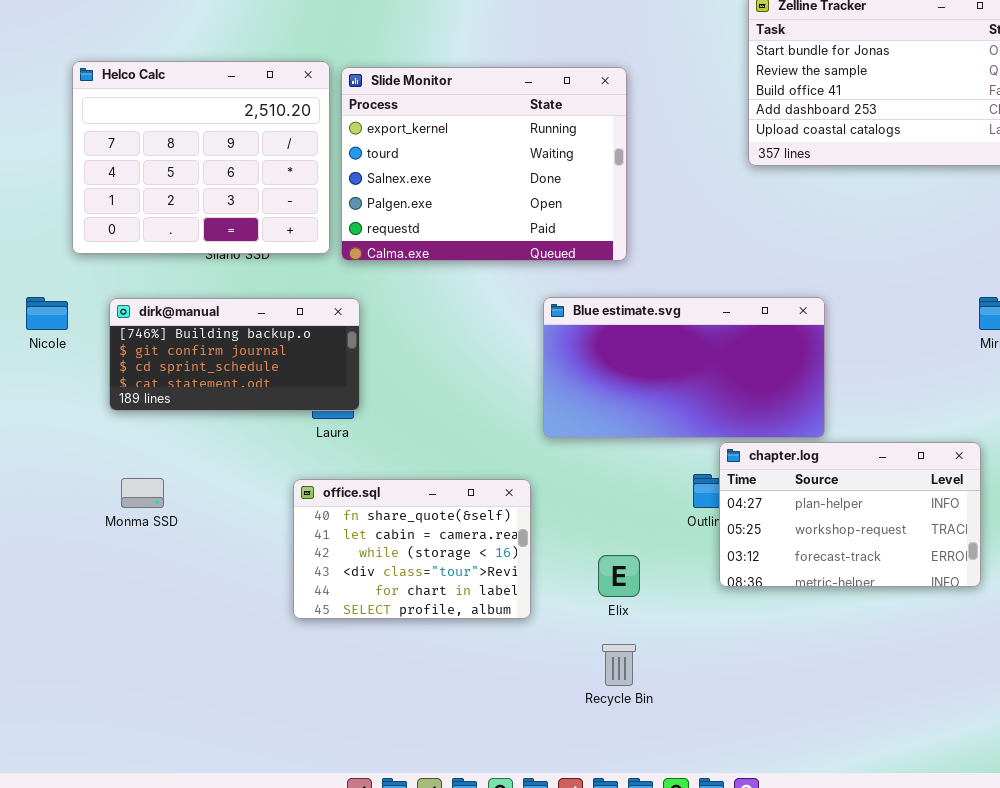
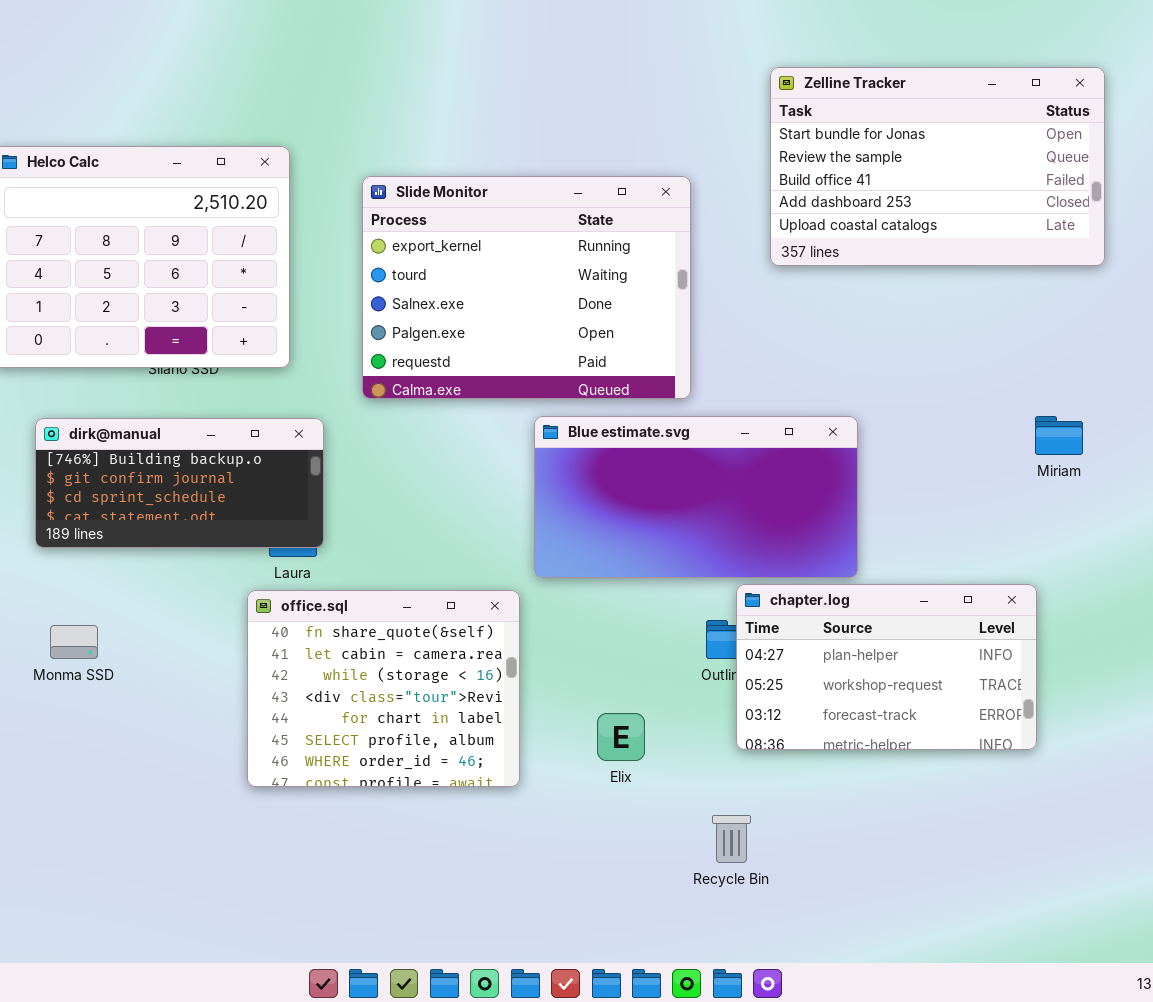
Slide Monitor: [341,67,627,261] -> [362,176,691,399], moved
office.sql: [293,479,531,619] -> [247,590,520,787], resized
Recycle Bin: [602,644,636,686] -> [712,815,751,863], moved

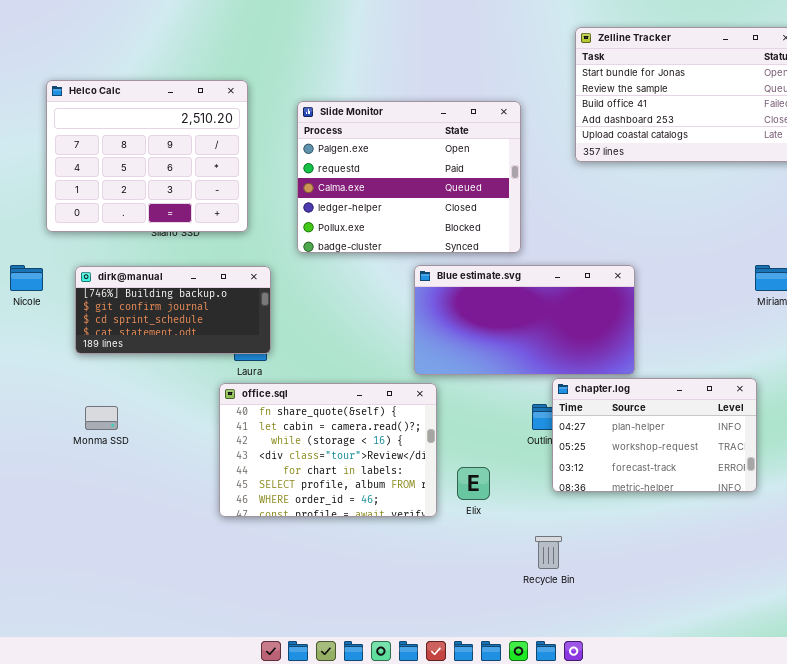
Slide Monitor: [362,176,691,399] -> [297,101,521,253], scrolled down 3 rows
office.sql: [247,590,520,787] -> [219,383,437,517], resized

